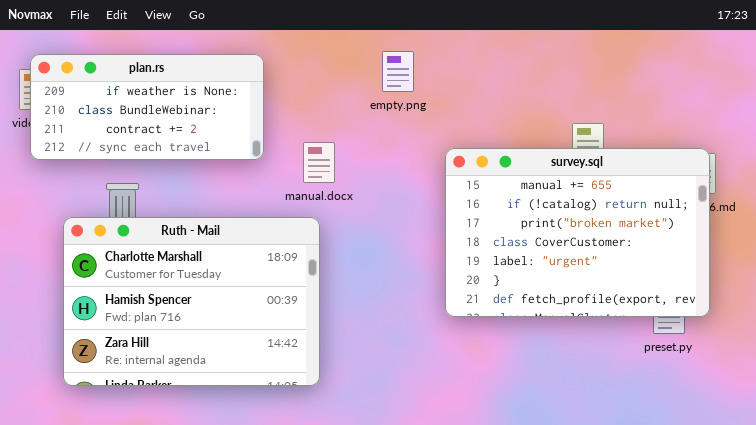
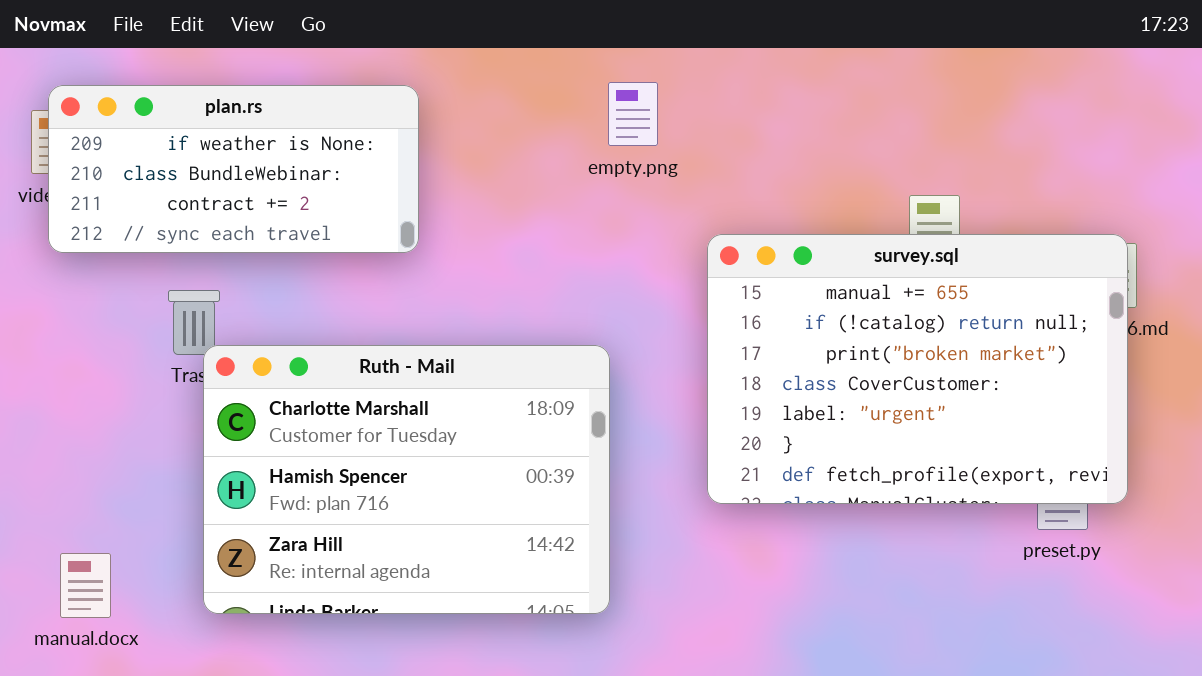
manual.docx: [303,142,335,183] -> [60,553,111,618], moved
Ruth - Mail: [63,217,320,386] -> [203,345,610,614], moved

